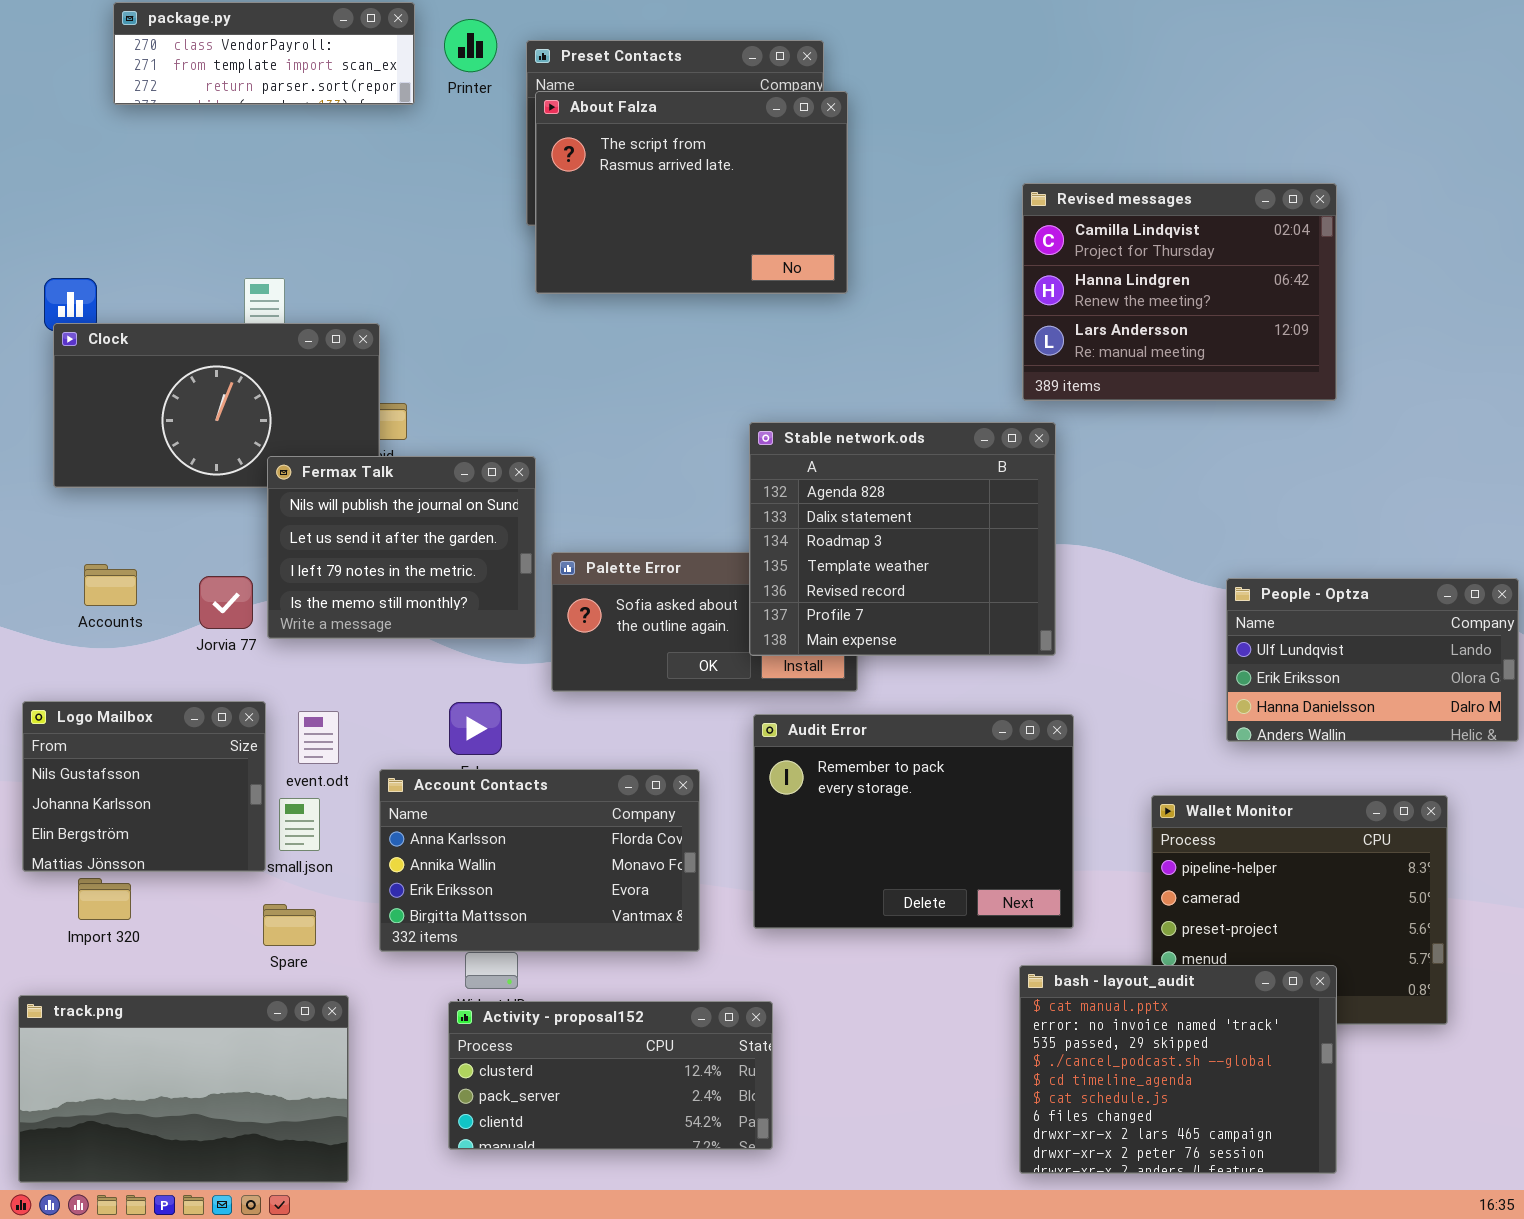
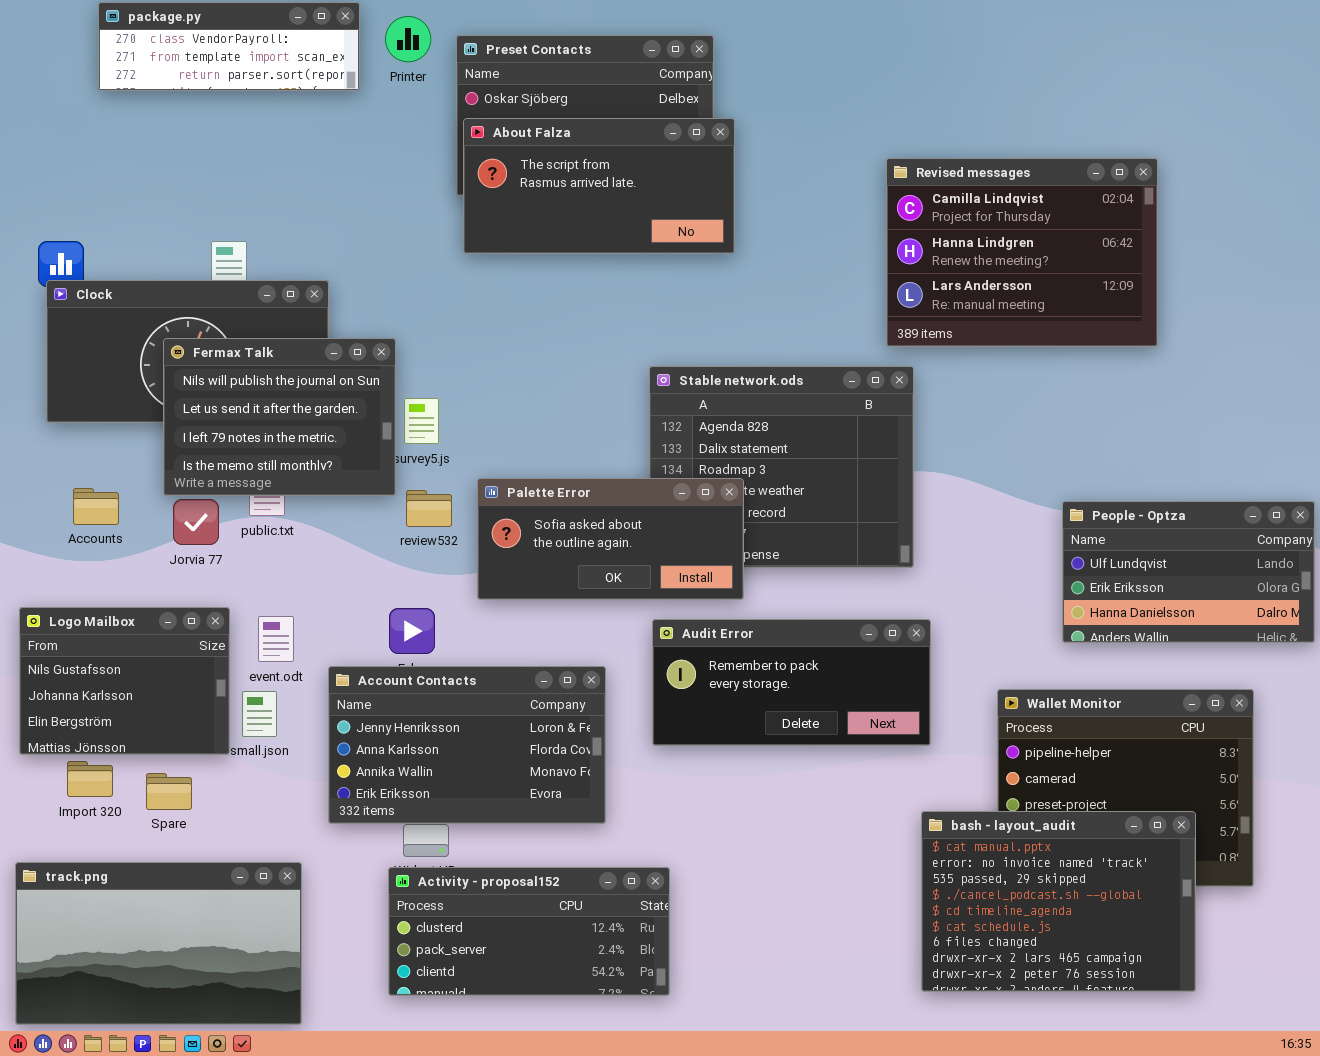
About Falza: [535,91,848,294] -> [463,118,735,254], resized
Fermax Talk: [267,456,536,639] -> [163,338,396,496], moved
Palette Error: [551,552,858,692] -> [477,478,744,600], raised
Audit Error: [753,714,1074,929] -> [652,619,931,746], resized
Account Contacts: [379,769,700,952] -> [328,666,606,824], scrolled up 1 row
Spare: [263,904,316,946] -> [146,773,192,810], moved
bash - layout_audit: [1019,965,1337,1174] -> [921,811,1196,992], moved

